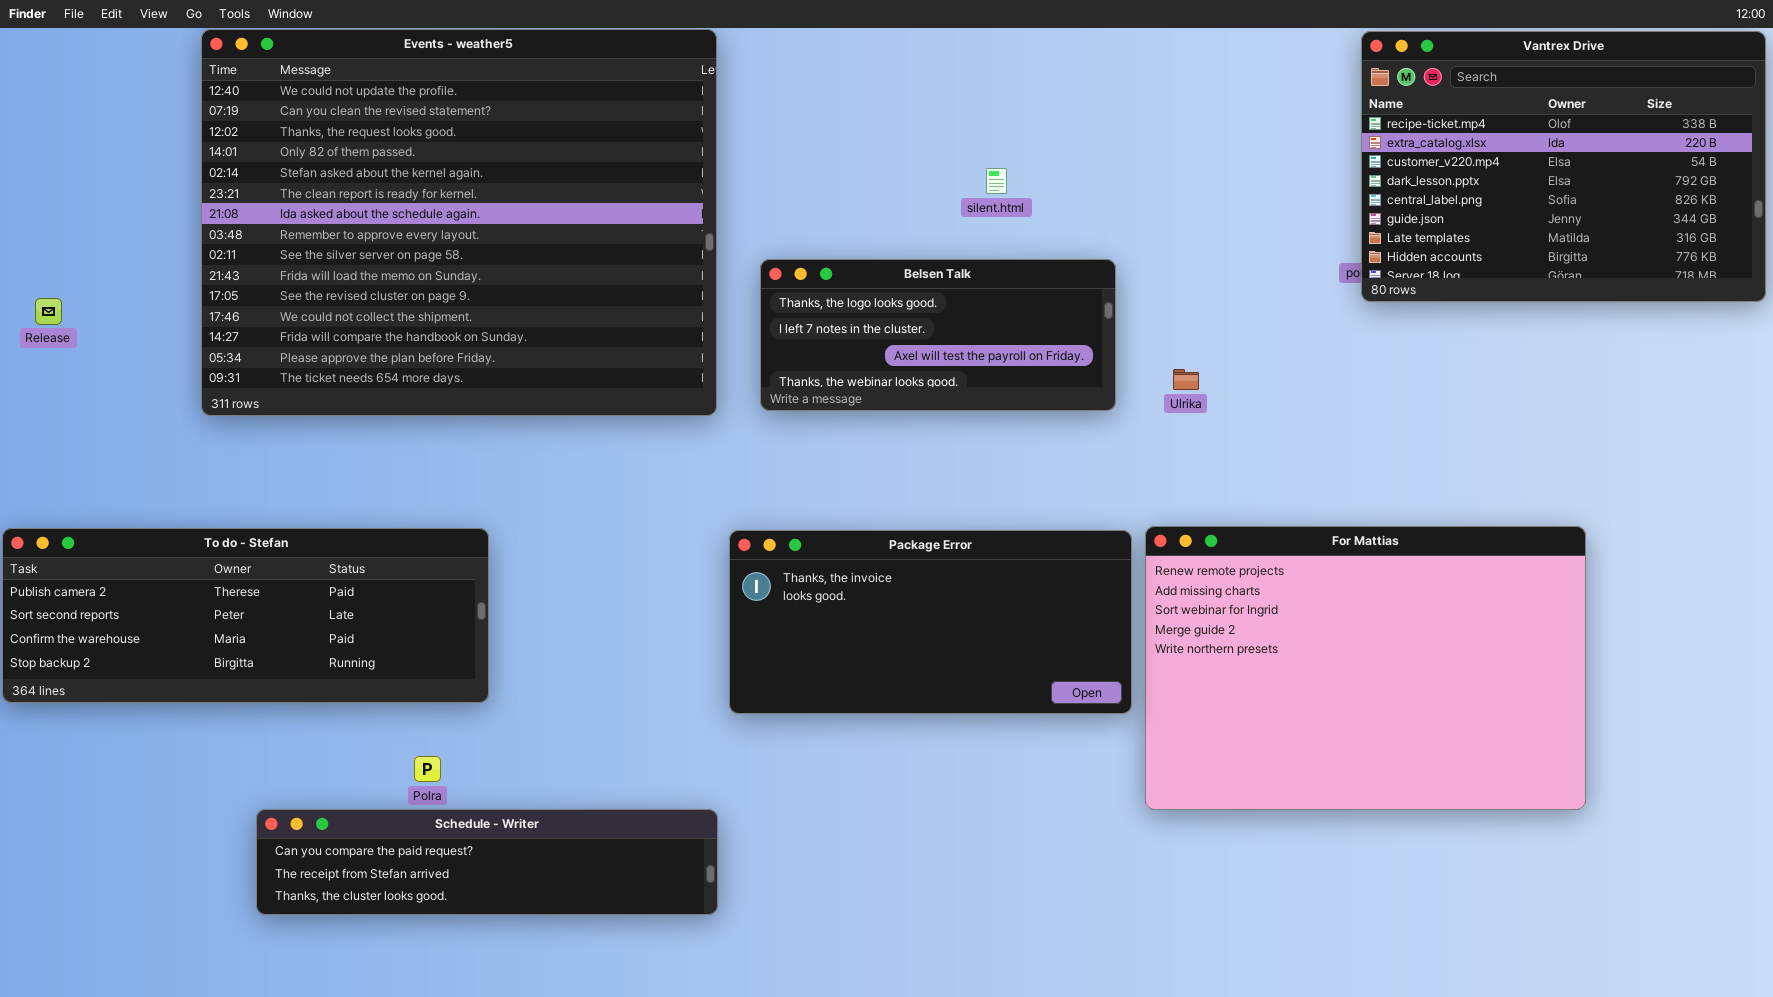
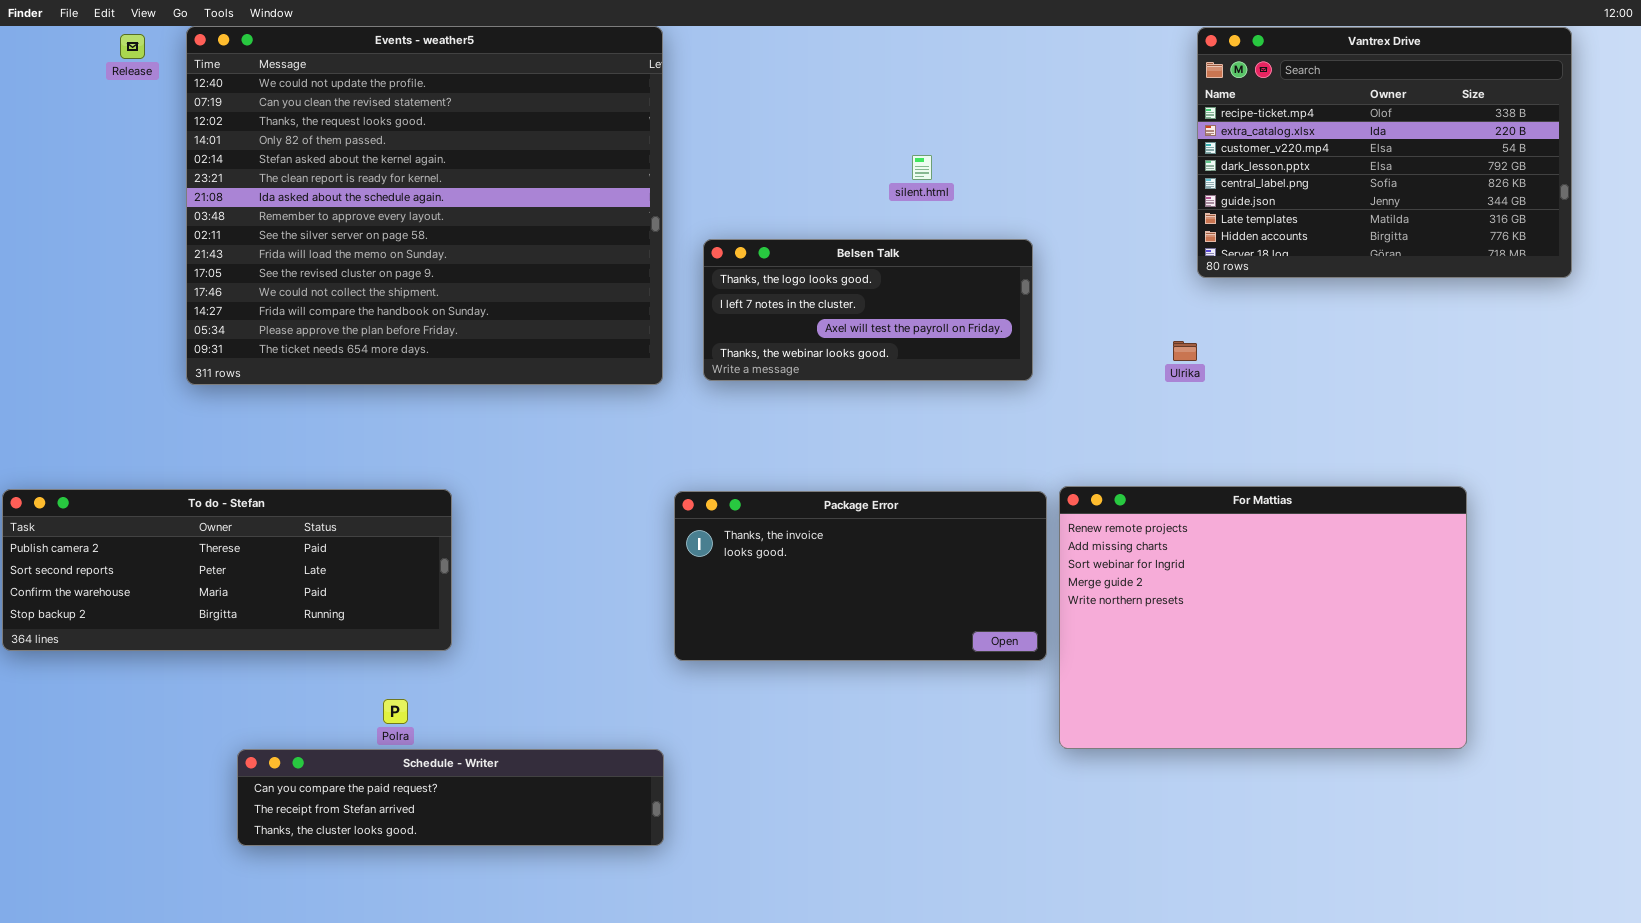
Vantrex Drive: [1361,31,1766,302] -> [1197,27,1572,278], moved
Release: [35,298,62,325] -> [120,34,145,59], moved
Ulrika: [1173,369,1199,390] -> [1173,341,1197,361], moved

